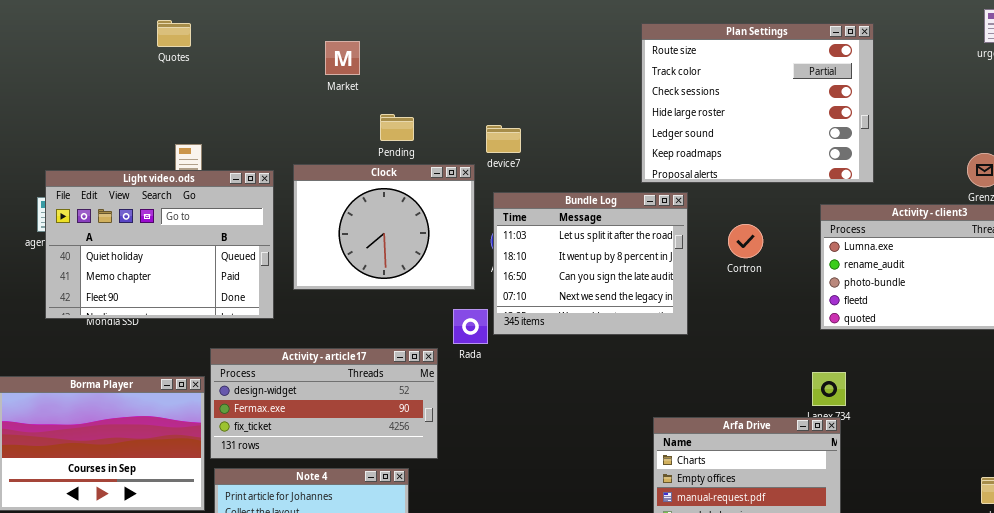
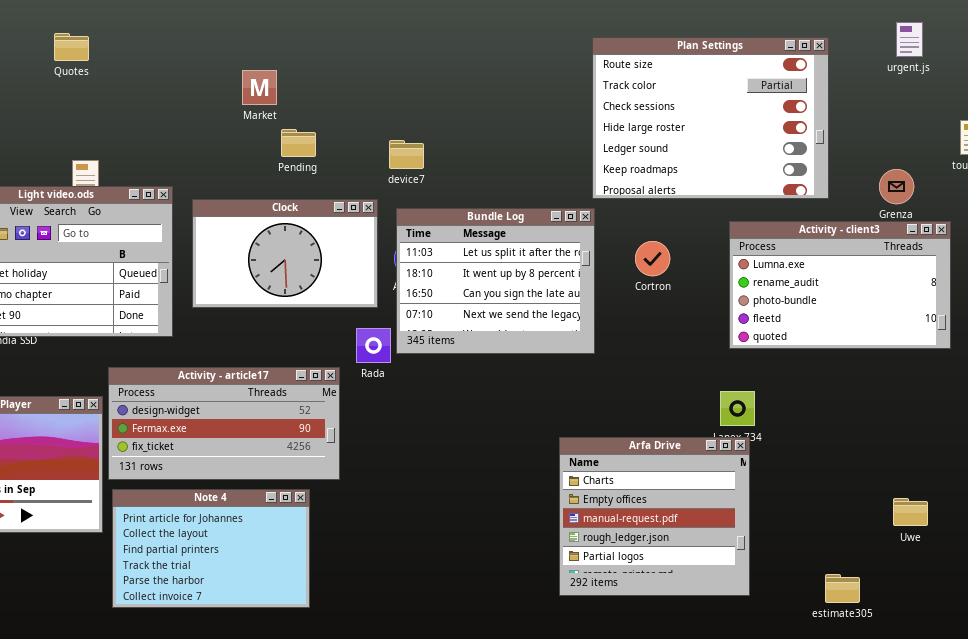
Plan Settings: [641,23,874,183] -> [592,37,829,199], moved
Market: [325,41,360,75] -> [242,70,277,105], moved
Clock: [293,164,475,290] -> [192,199,378,308], resized

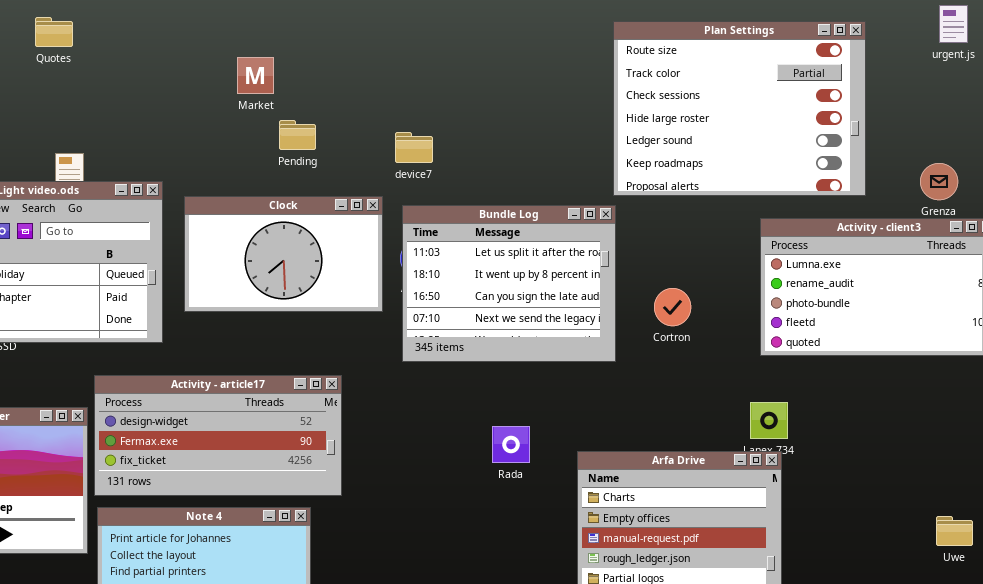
Cortron: [635,241,670,276] -> [654,288,691,326], moved
Rada: [356,328,391,363] -> [492,426,530,463], moved

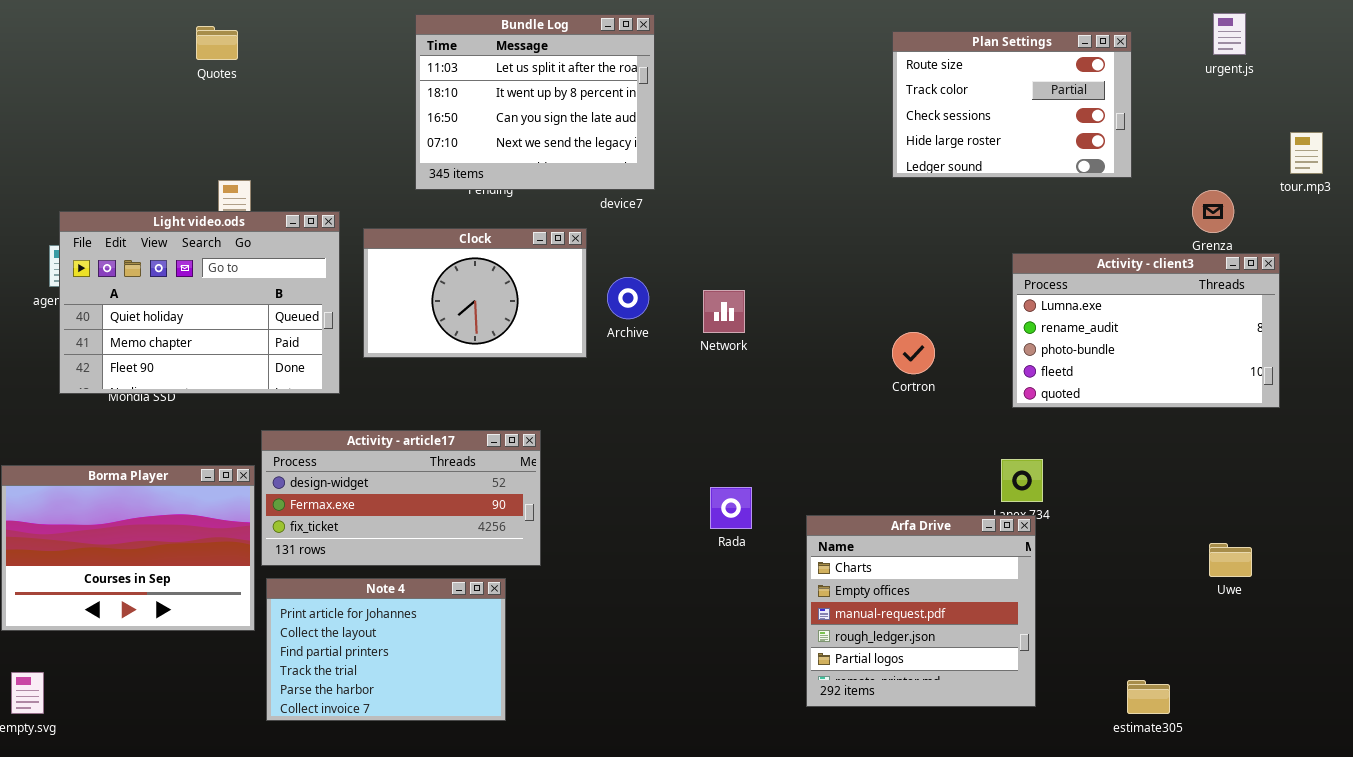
Plan Settings: [613,21,866,196] -> [892,31,1132,178], resized
Bundle Log: [402,205,616,362] -> [415,14,655,190], moved
Uwe: [936,516,973,546] -> [1209,543,1252,577], moved

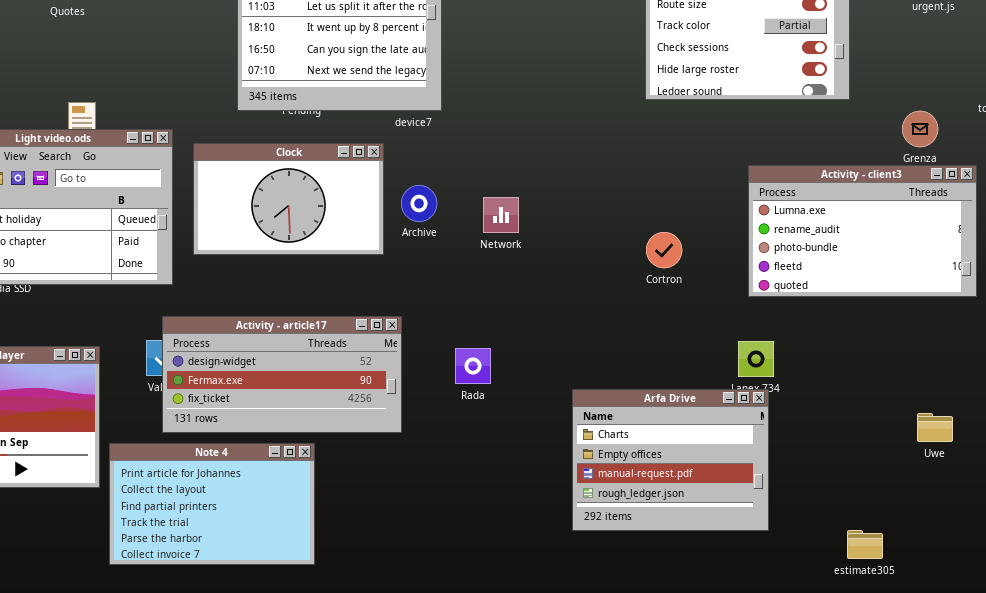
Activity - article17: [261,430,541,566] -> [162,316,402,433], moved
Rada: [710,487,752,529] -> [455,348,491,384], moved
Arfa Drive: [806,515,1036,707] -> [572,389,769,531], resized

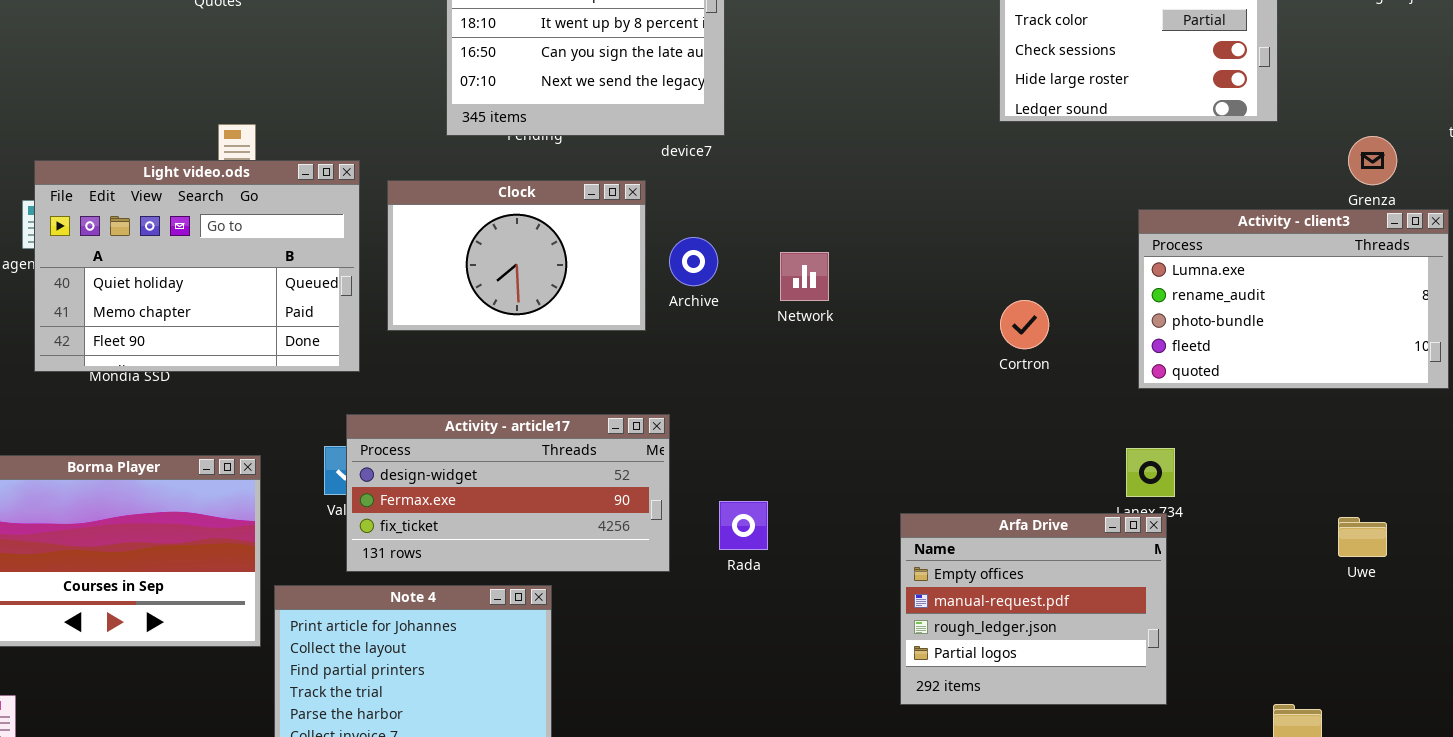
Rada: [455,348,491,384] -> [719,501,768,550], moved
Arfa Drive: [572,389,769,531] -> [900,513,1167,705], scrolled down 1 row
Uwe: [917,413,953,442] -> [1338,517,1387,557], moved

